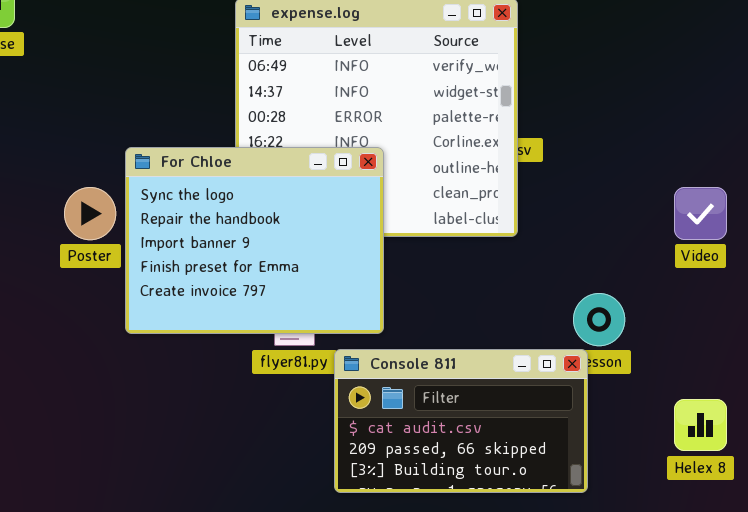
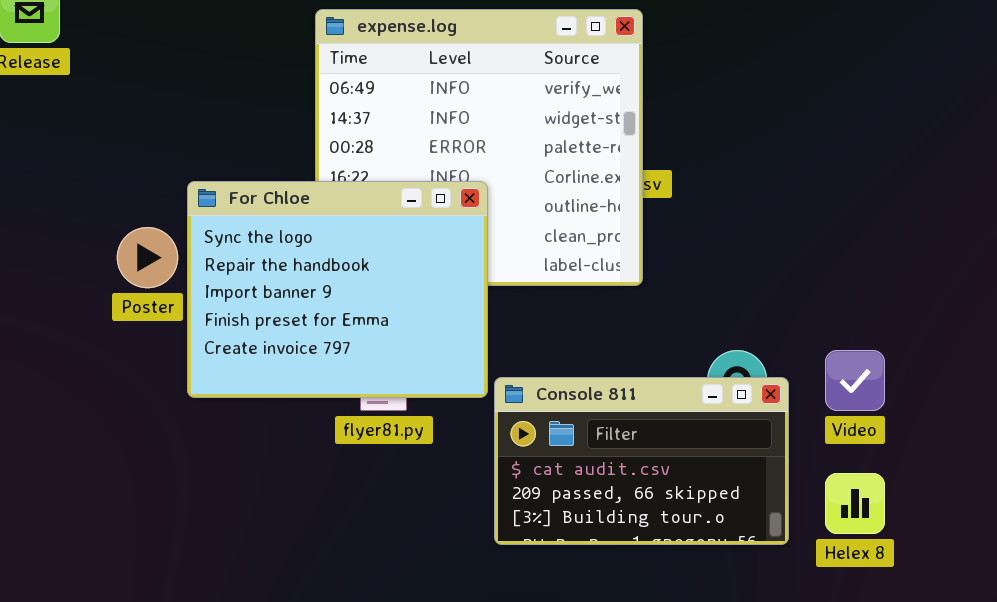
Video: [674,187,727,240] -> [825,350,885,411], moved
Console 811: [334,349,588,493] -> [494,377,789,545], moved

